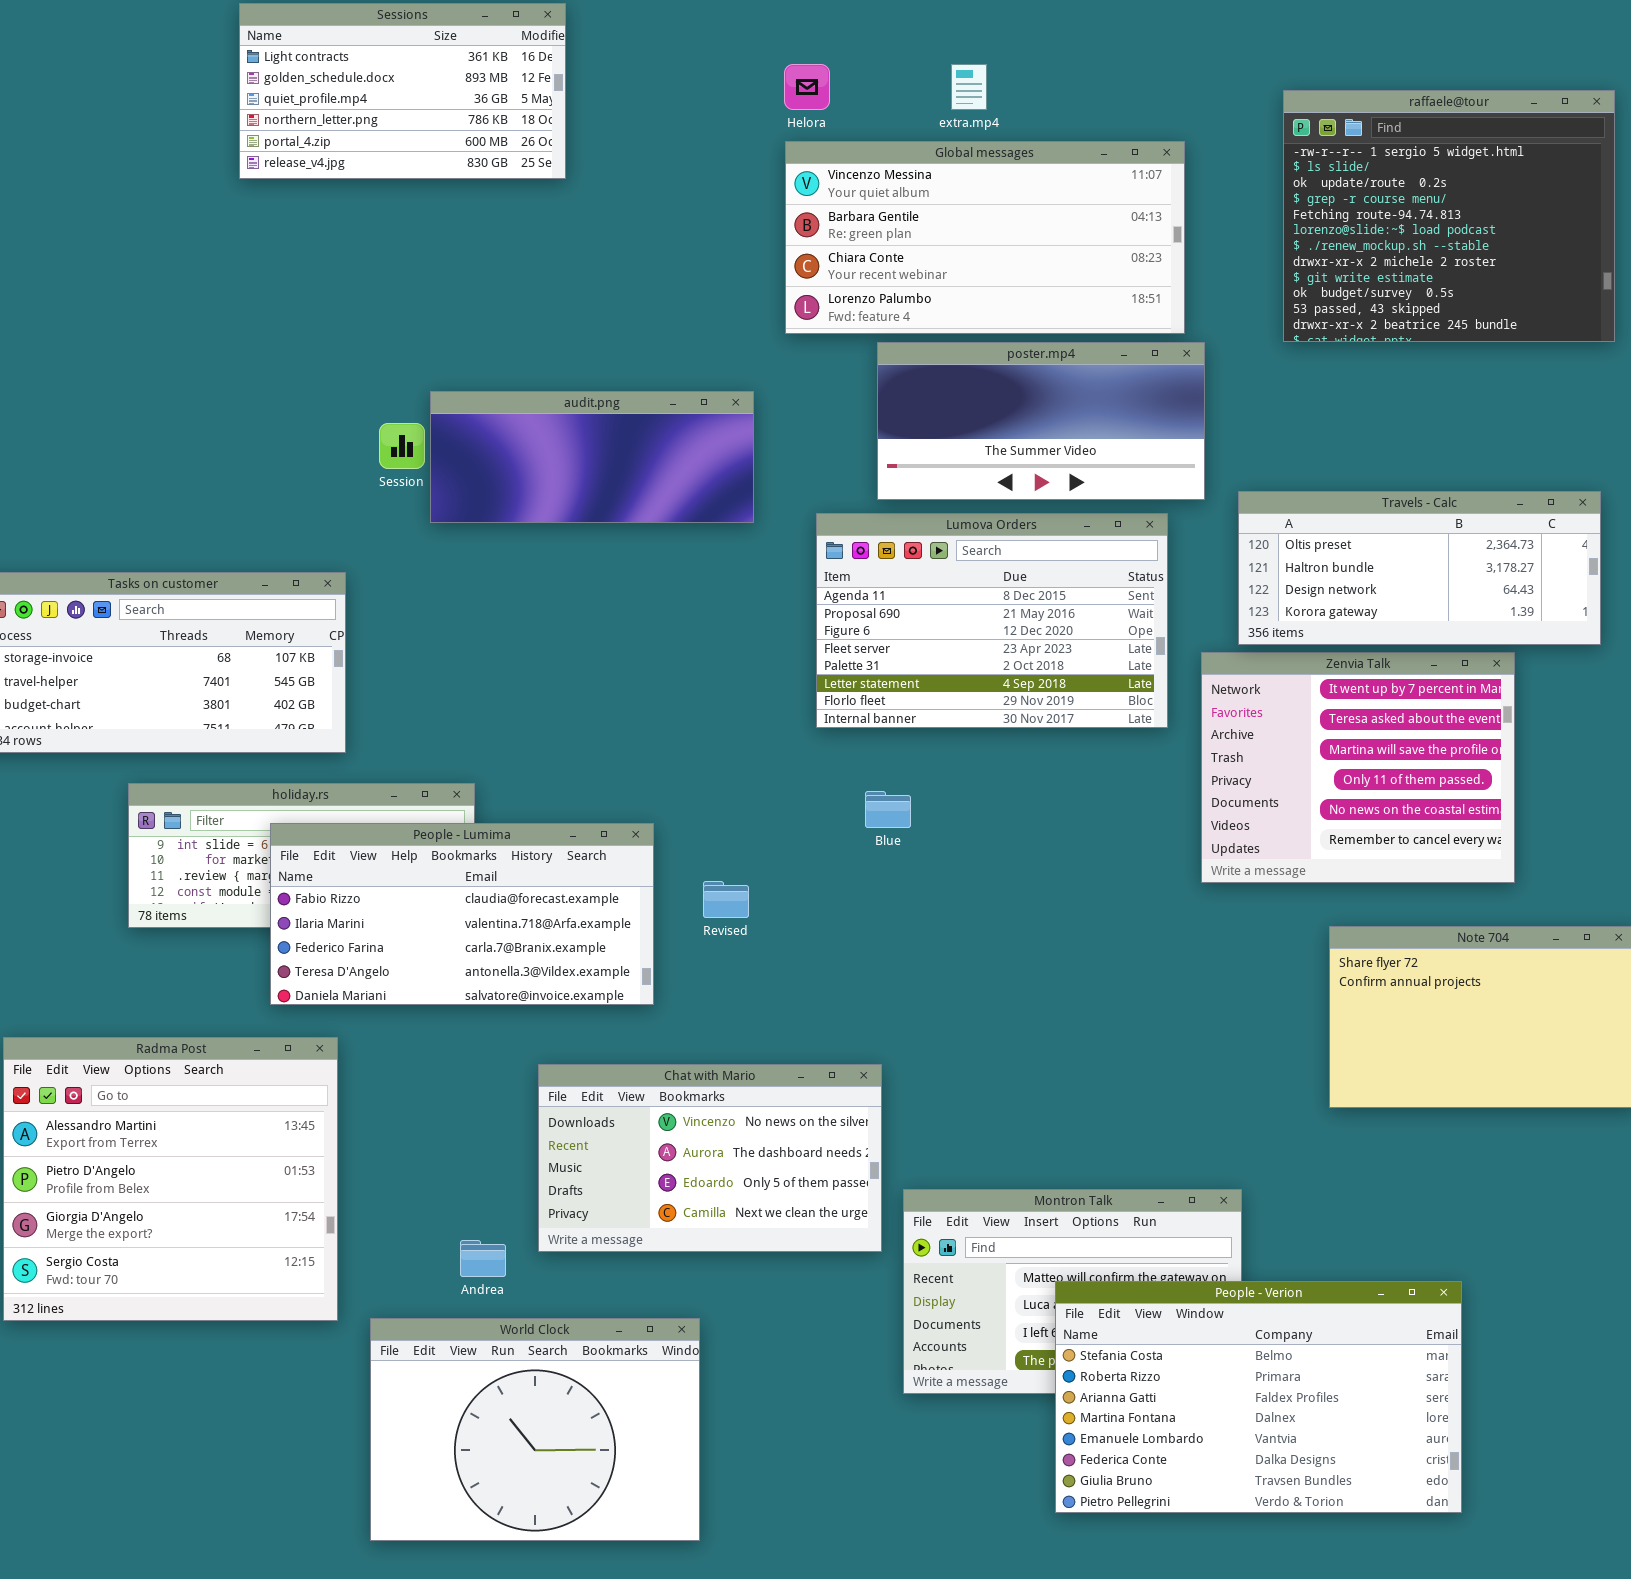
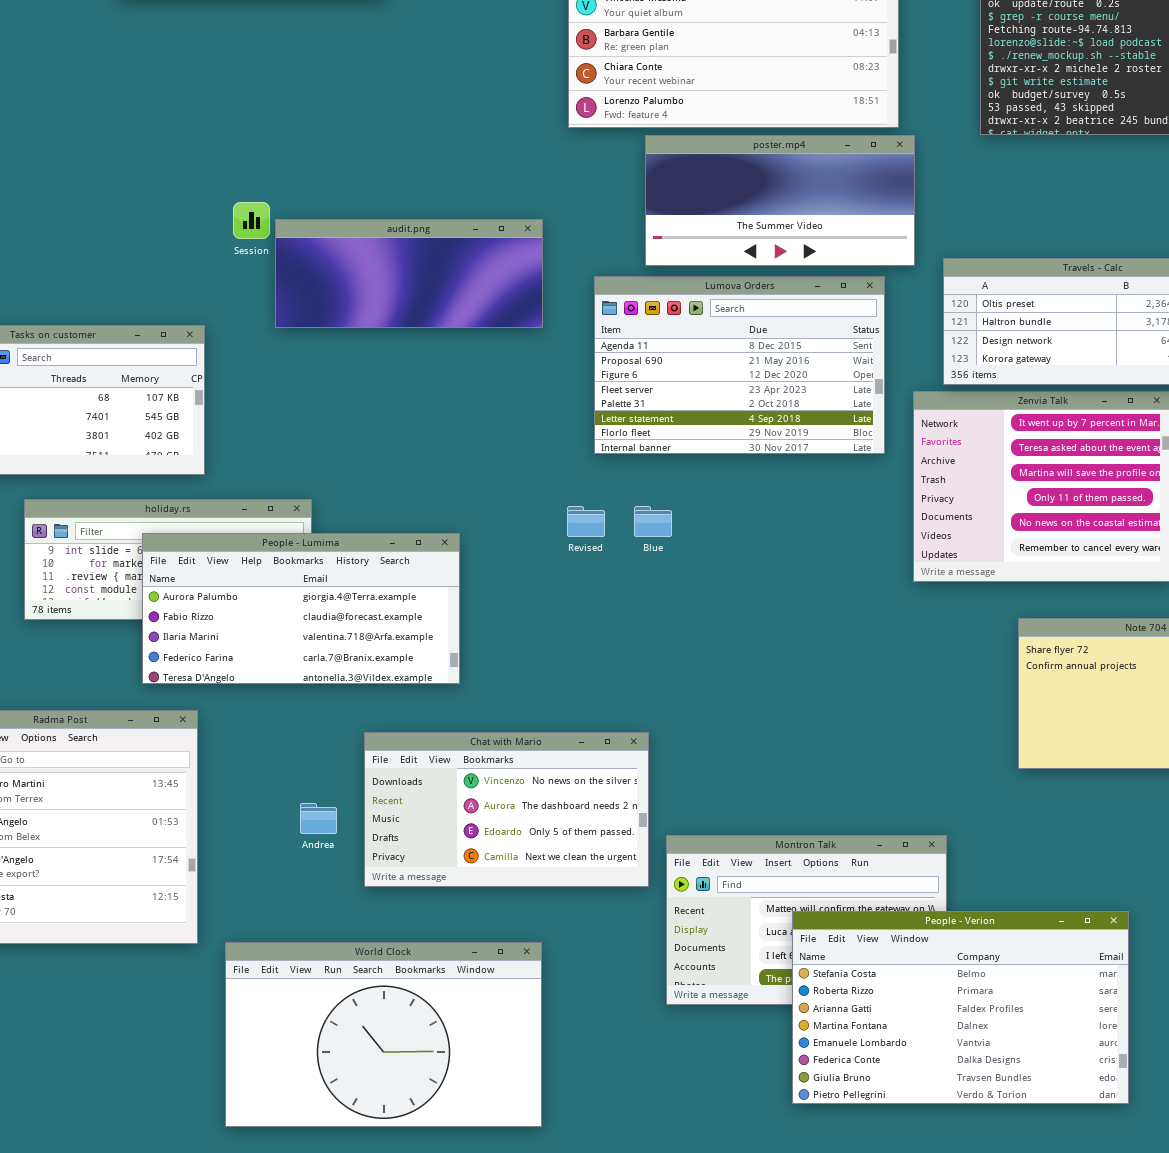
audit.png: [430,391,754,523] -> [275,219,543,328], moved
People - Lumima: [270,823,654,1005] -> [142,533,460,684], scrolled up 1 row
Revised: [703,881,749,918] -> [567,506,605,537], moved
Andrea: [460,1240,506,1277] -> [300,803,337,834], moved
World Clock: [370,1318,700,1541] -> [225,942,542,1127], resized

